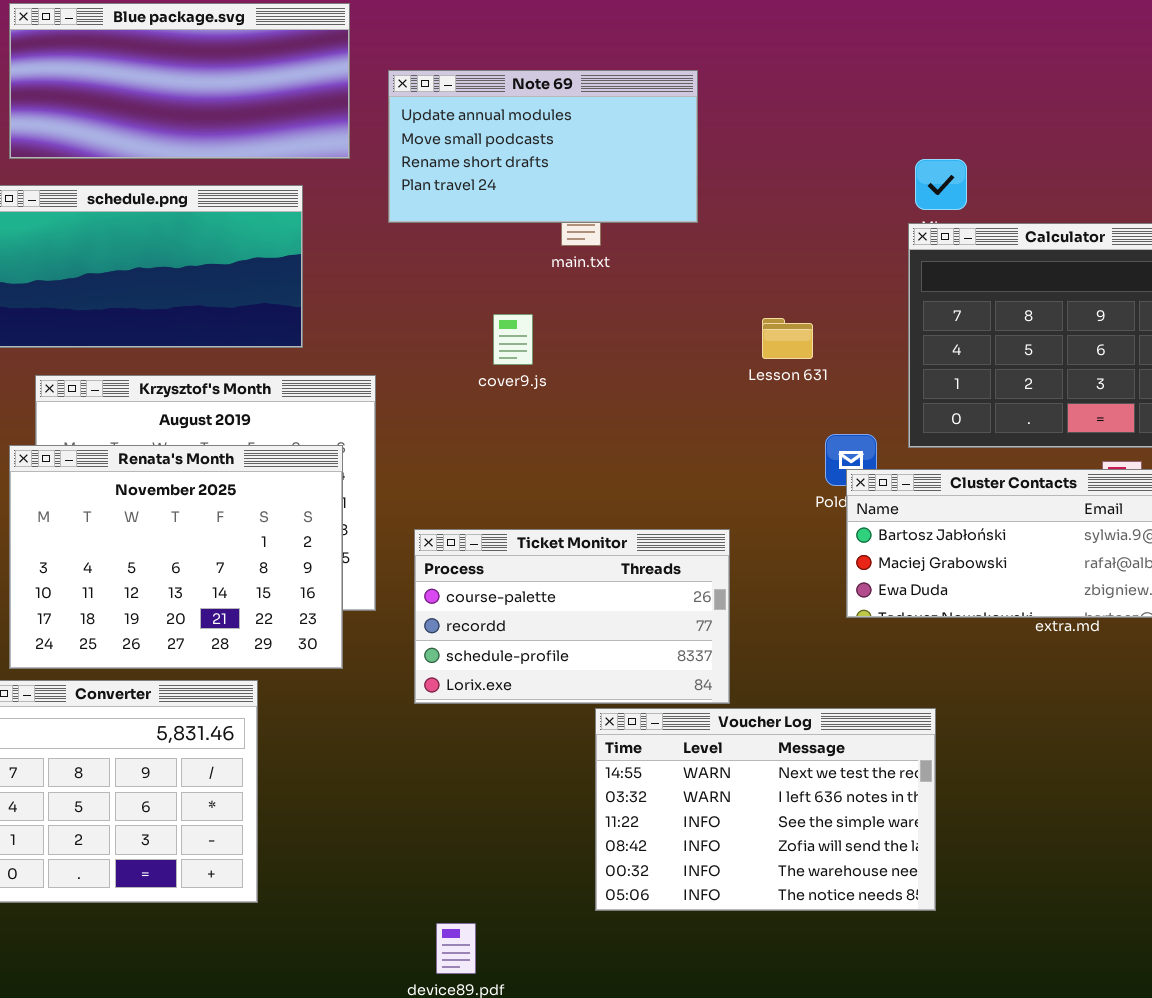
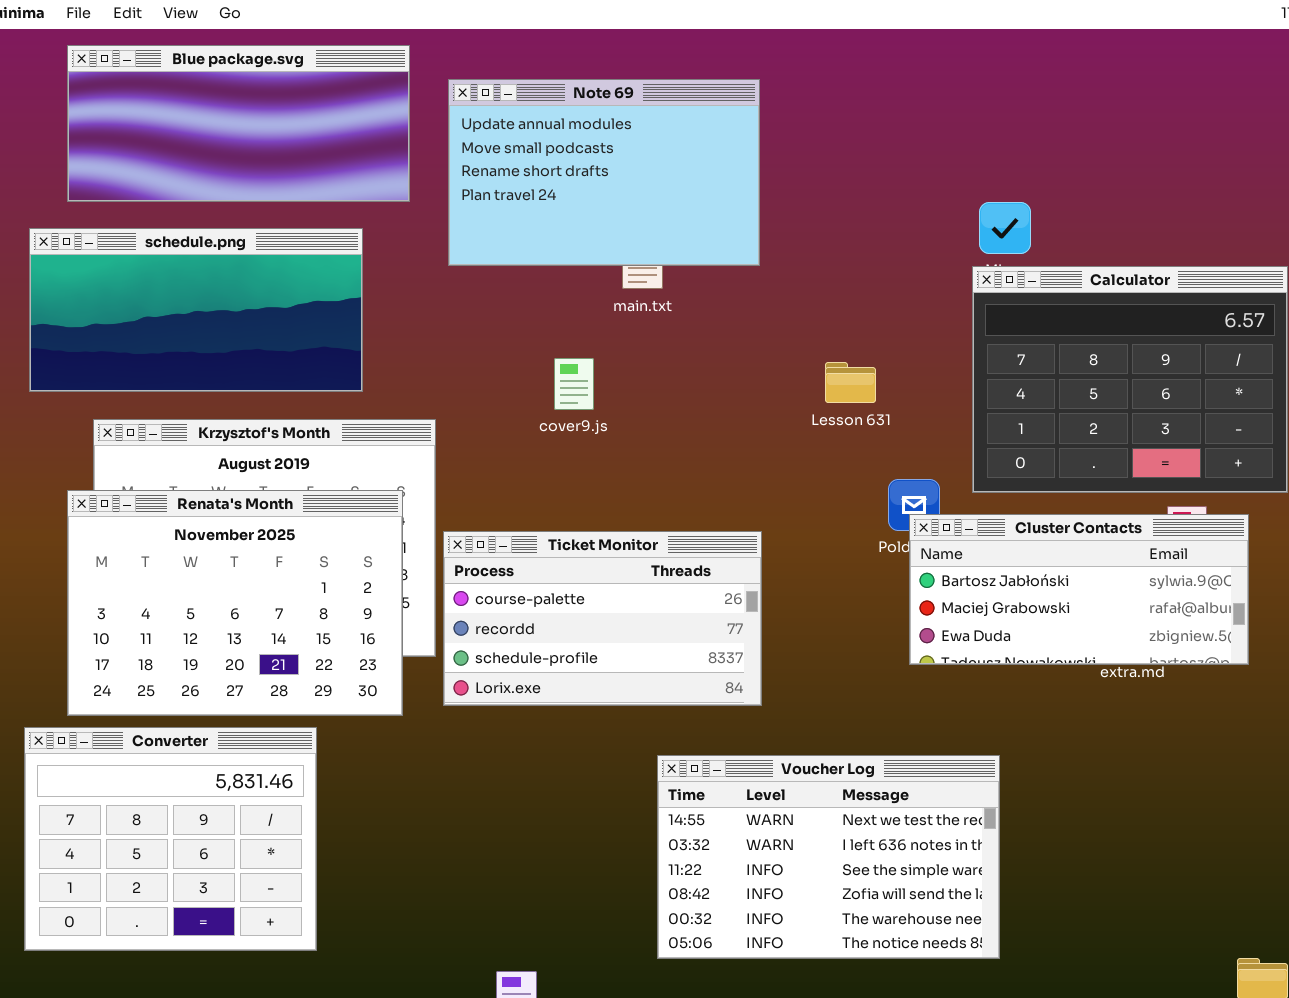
Note 69: [388,70,698,223] -> [448,79,760,266], resized
Ticket Monitor: [414,529,730,704] -> [443,531,762,706], moved

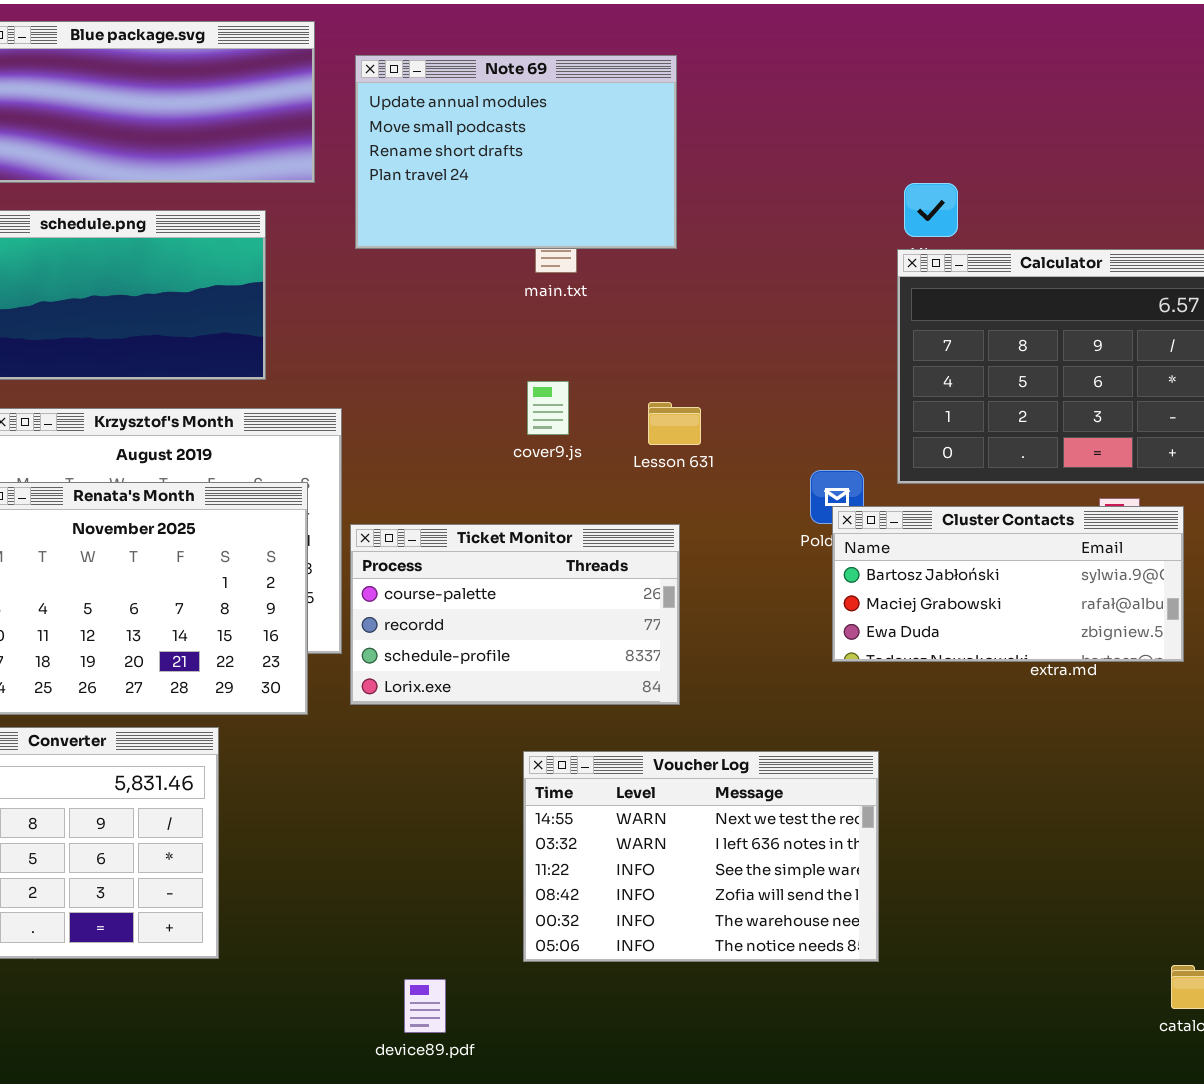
cover9.js: [554,358,594,410] -> [527,381,569,435], moved
Lesson 631: [825,362,876,403] -> [648,402,701,445], moved
Voucher Log: [657,755,1000,959] -> [523,751,879,962], moved

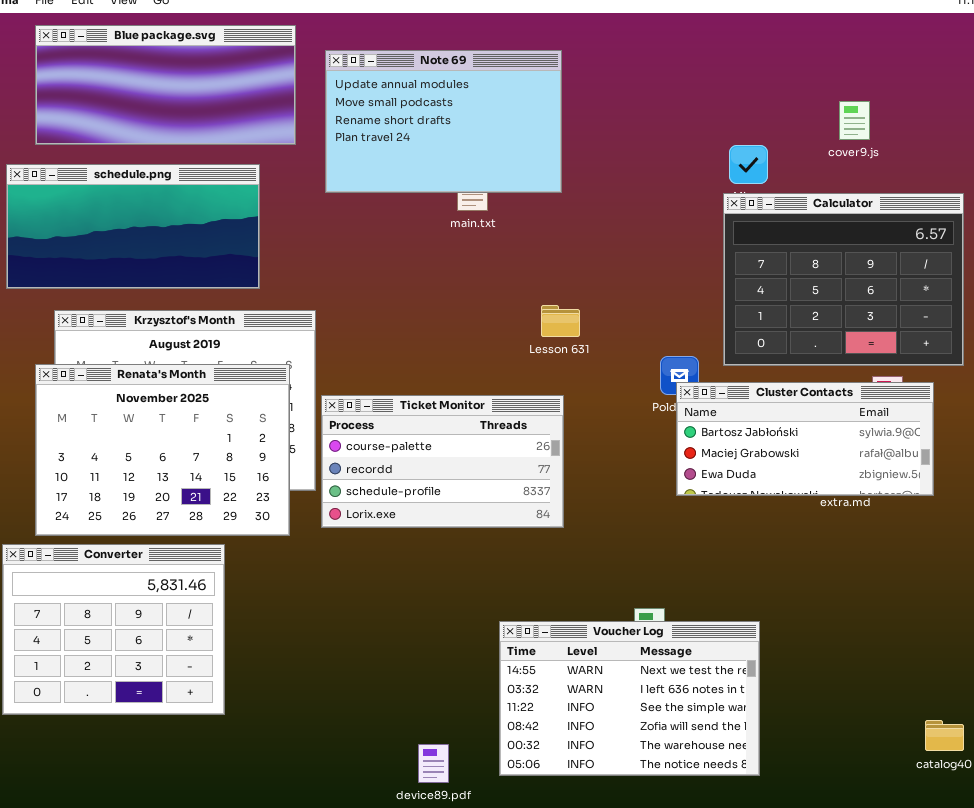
cover9.js: [527,381,569,435] -> [839,101,870,140], moved
Voucher Log: [523,751,879,962] -> [499,621,760,776], moved
device89.pdf: [404,979,446,1033] -> [418,744,449,783], moved

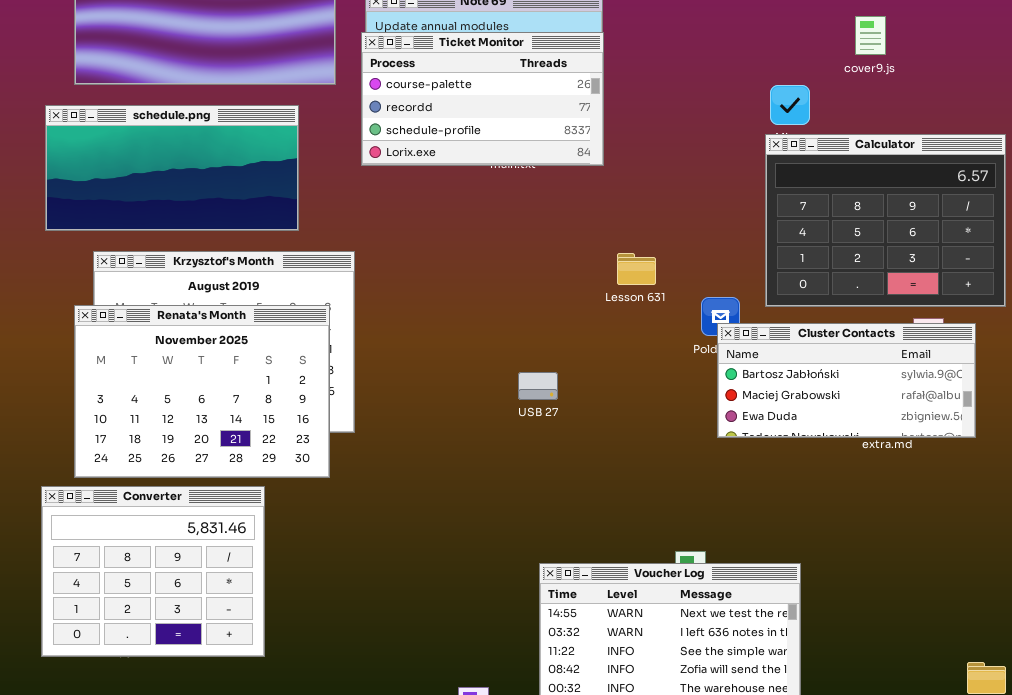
cover9.js: [839,101,870,140] -> [855,16,886,55], moved
Lesson 631: [541,305,580,337] -> [617,253,656,285], moved
Ticket Monitor: [321,395,564,528] -> [361,32,604,166], moved

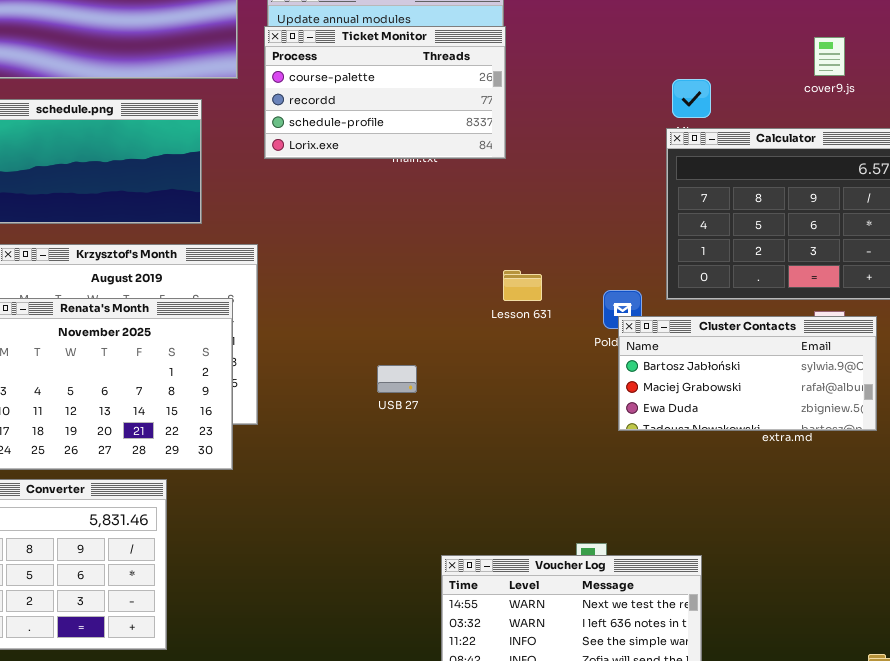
cover9.js: [855,16,886,55] -> [814,37,845,76], moved
Lesson 631: [617,253,656,285] -> [503,270,542,301], moved
USB 27: [518,372,558,400] -> [377,365,417,393], moved

